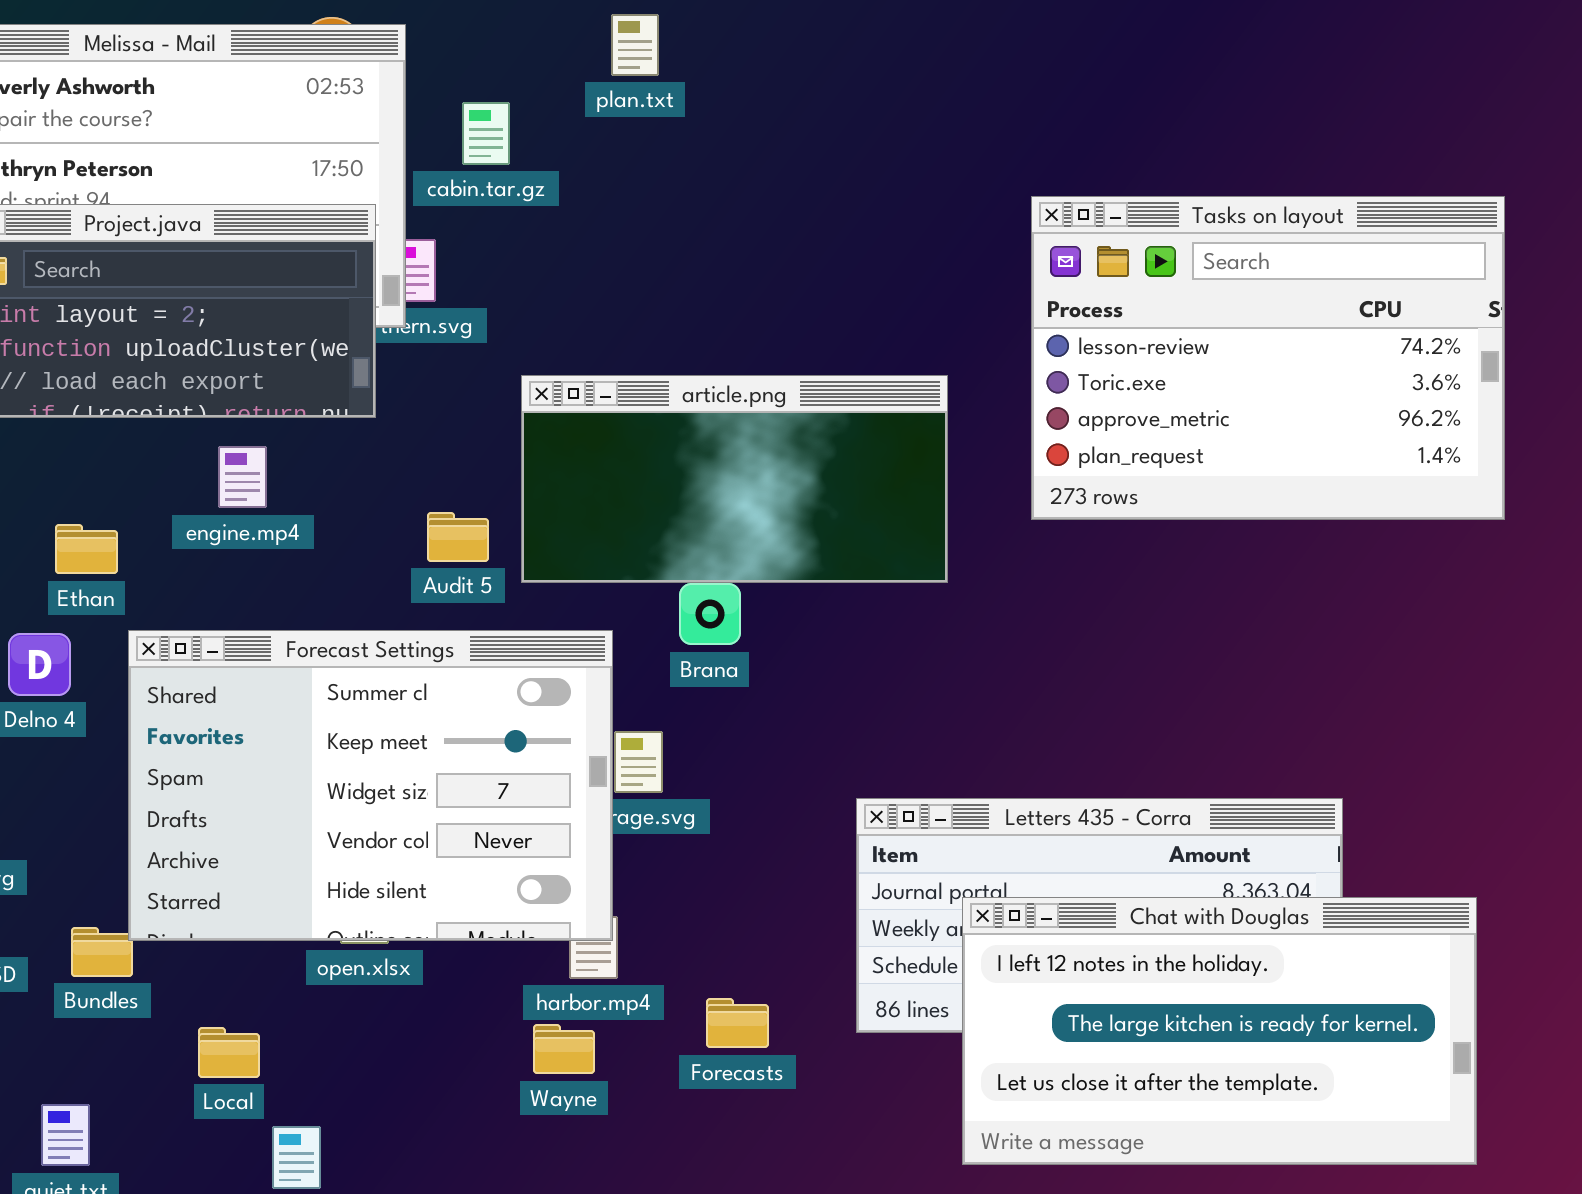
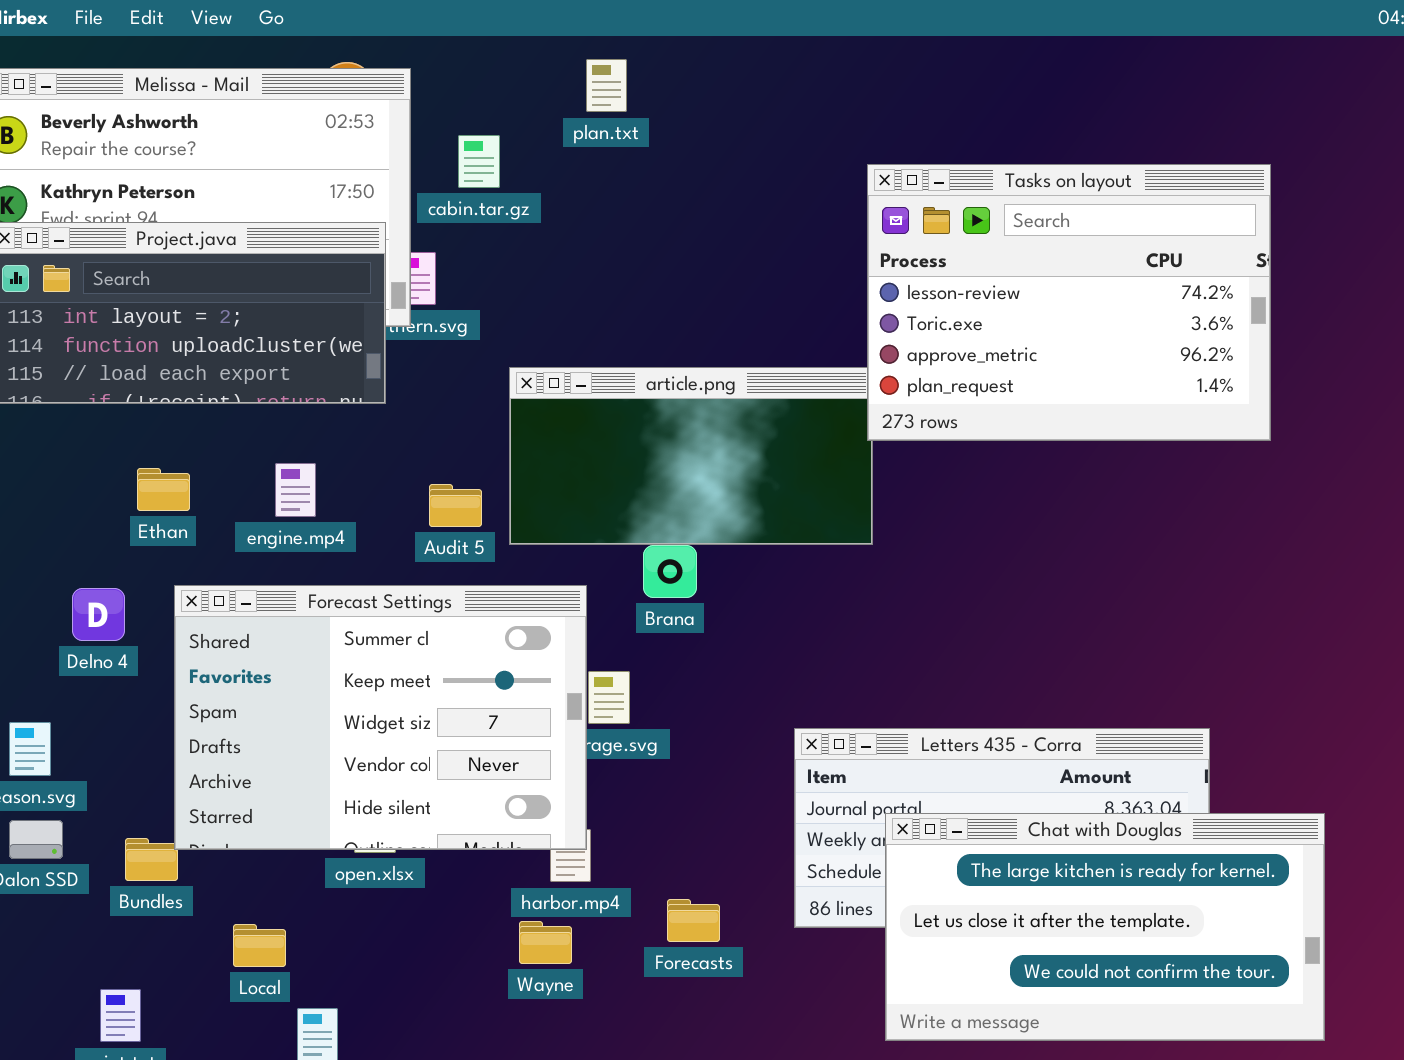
Tasks on layout: [1031,196,1505,520] -> [867,164,1271,441], moved
engine.mp4: [218,446,267,508] -> [275,463,316,517], moved
Ethan: [55,524,118,574] -> [137,468,190,511], moved
Chat with Douglas: [962,897,1477,1165] -> [885,813,1325,1041], scrolled down 1 row

